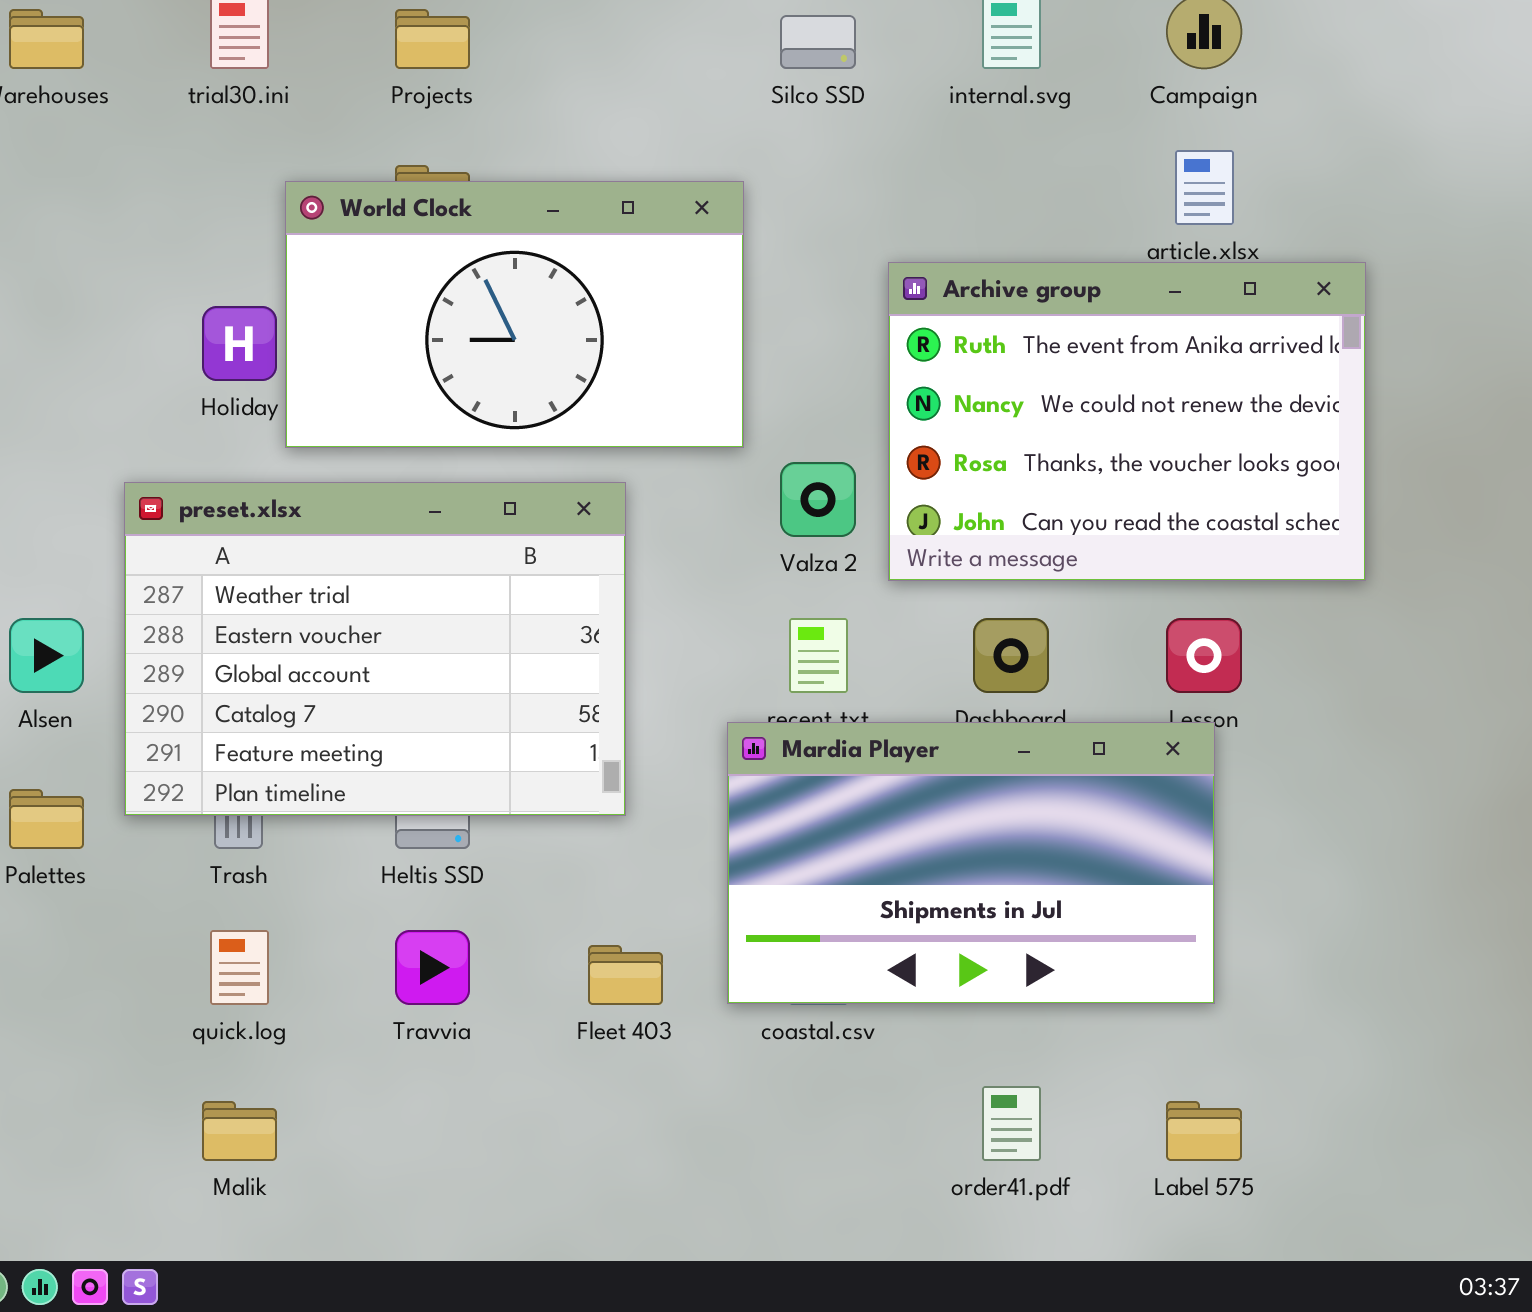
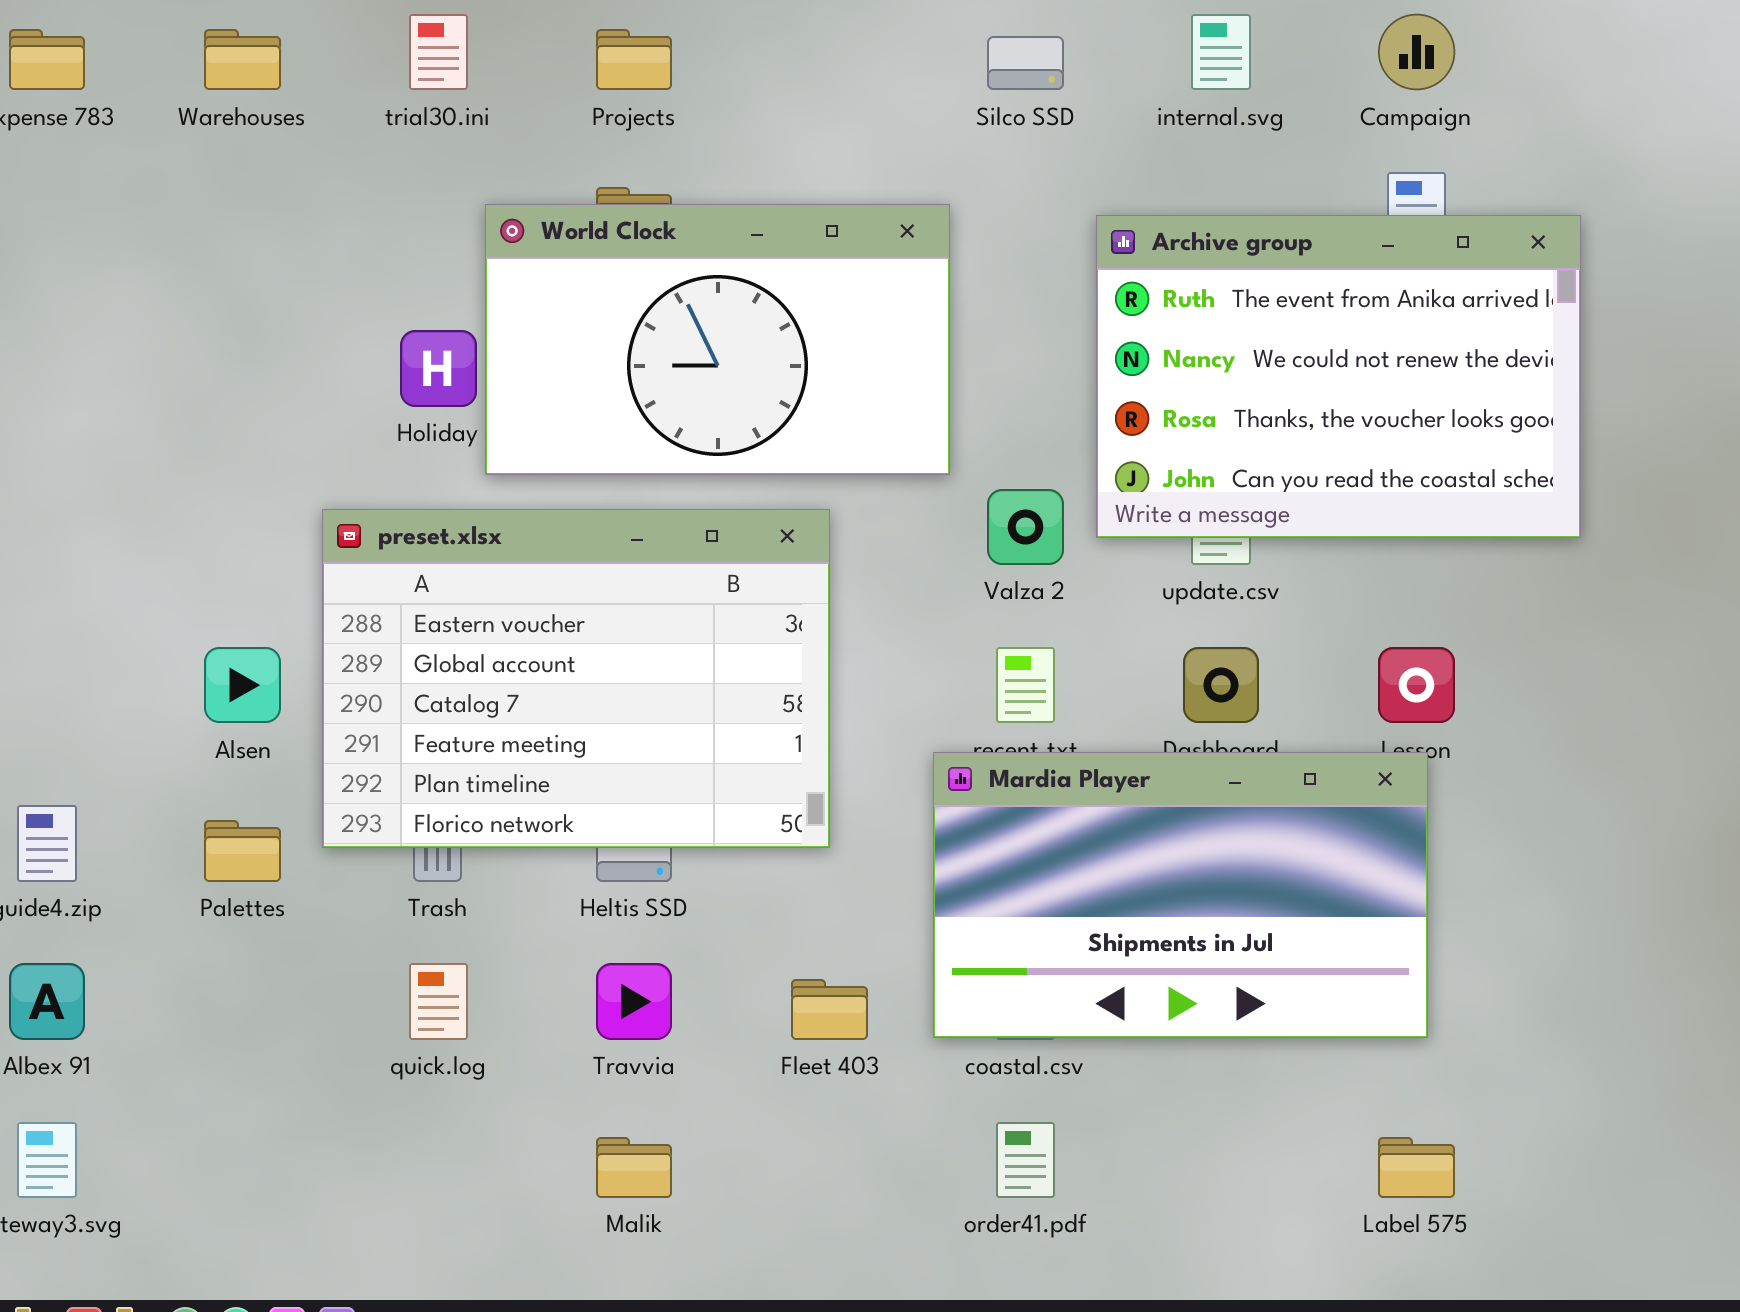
Archive group: [888,262,1366,581] -> [1096,215,1581,538], moved
preset.xlsx: [124,482,626,816] -> [322,509,830,848], scrolled down 1 row
order41.pdf: [982,1086,1041,1161] -> [996,1122,1055,1198], moved
Malik: [202,1101,277,1161] -> [596,1137,672,1198], moved

